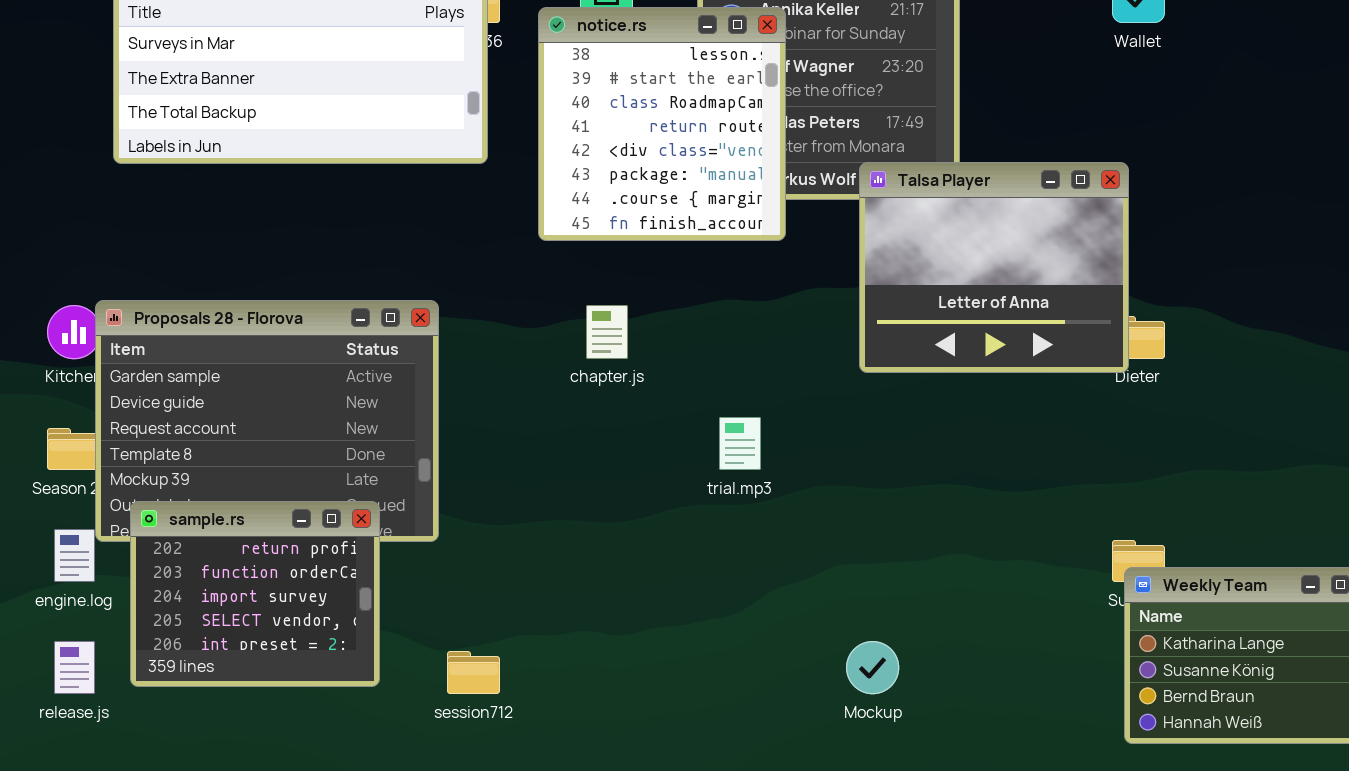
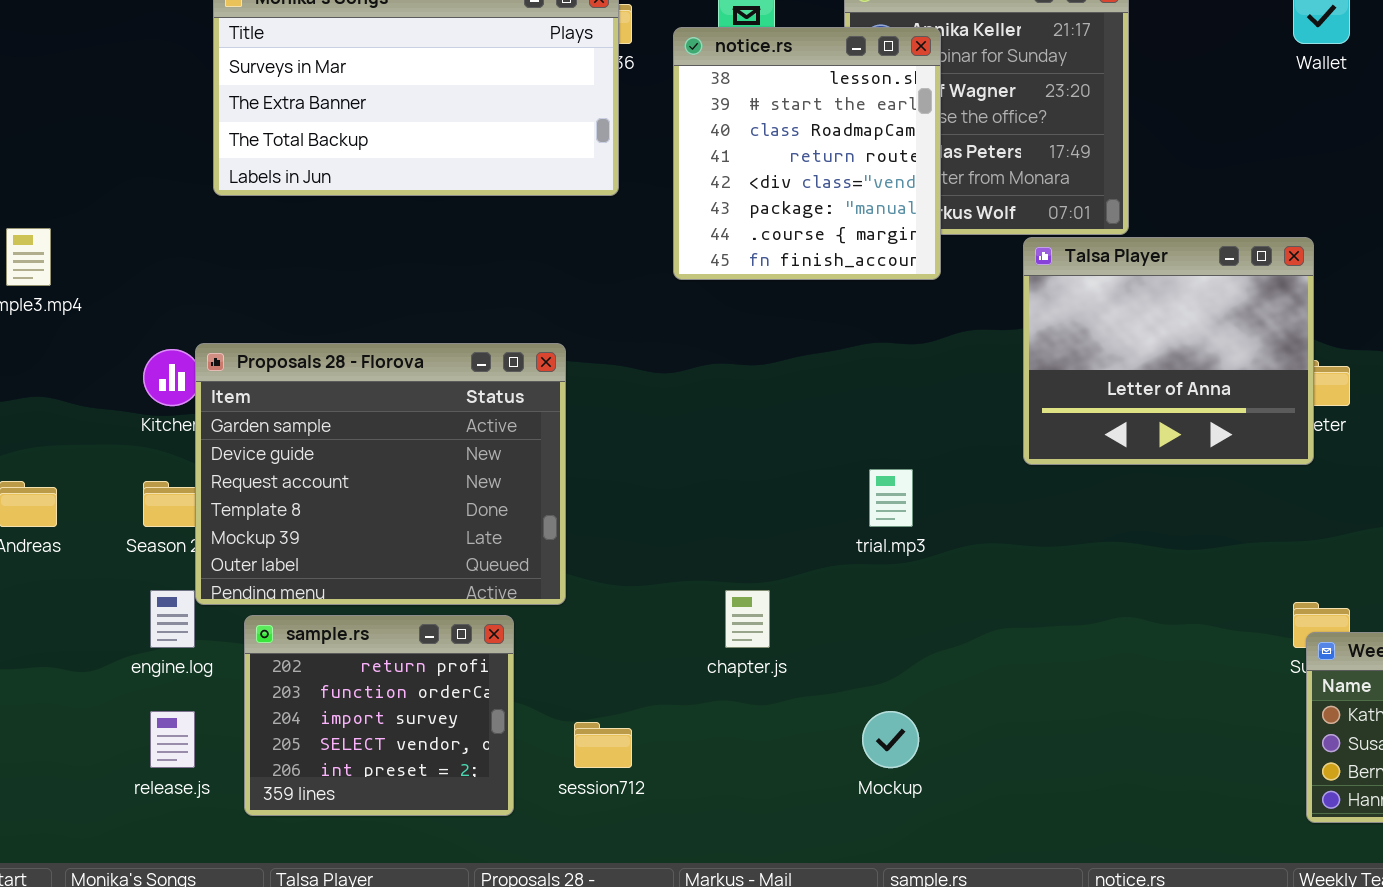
Talsa Player: [859,162,1129,373] -> [1023,237,1314,465], moved
chapter.js: [586,305,628,359] -> [725,590,770,648], moved
sample.rs: [130,501,380,687] -> [244,615,514,816], moved
Mockup: [846,641,899,694] -> [862,711,919,768], moved

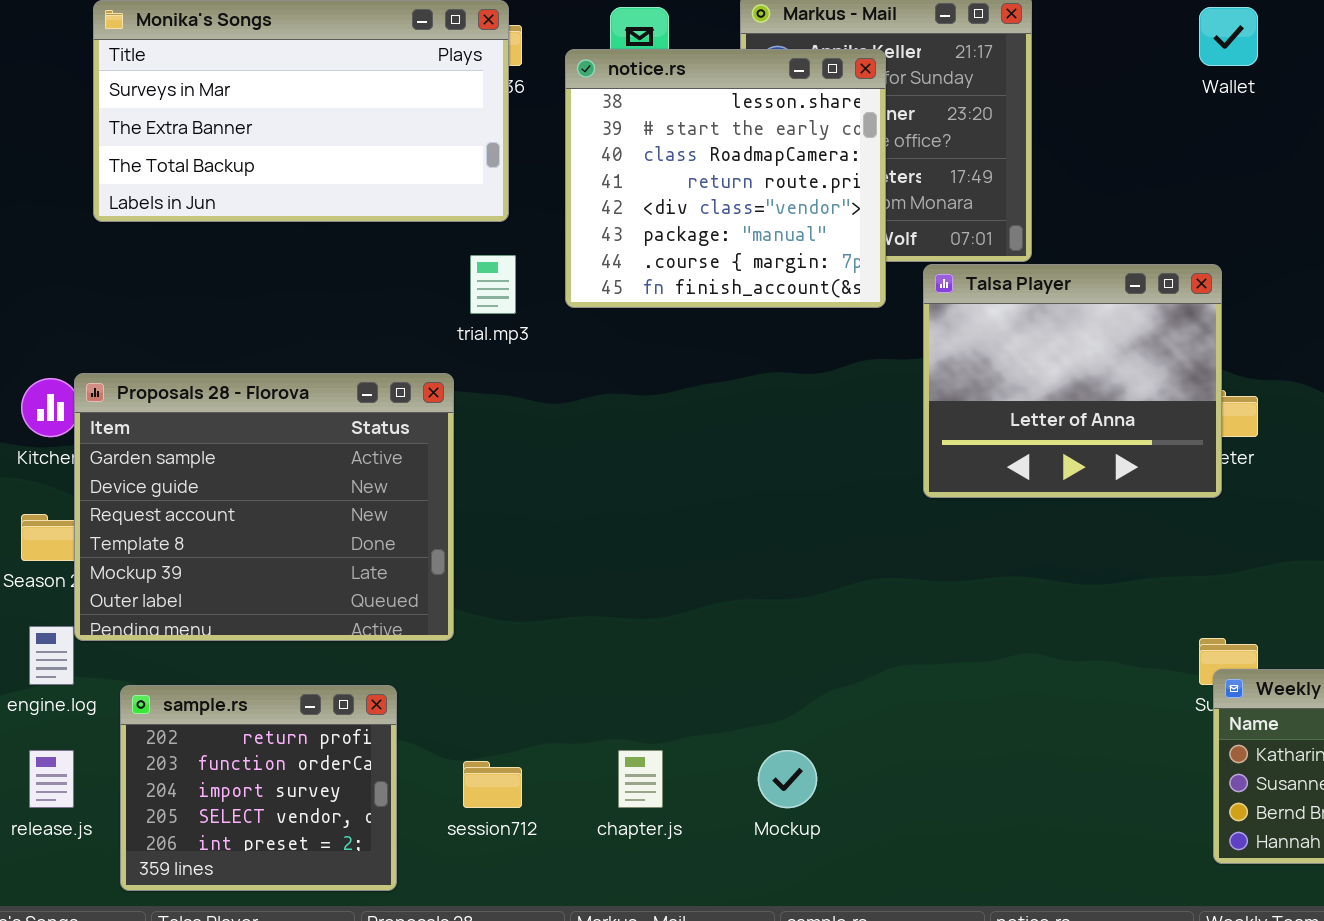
notice.rs: [673,27,941,280] -> [565,49,886,308], resized
trial.mp3: [869,469,913,527] -> [470,255,516,314], moved
chapter.js: [725,590,770,648] -> [618,750,663,808], moved
sample.rs: [244,615,514,816] -> [120,685,397,891], moved

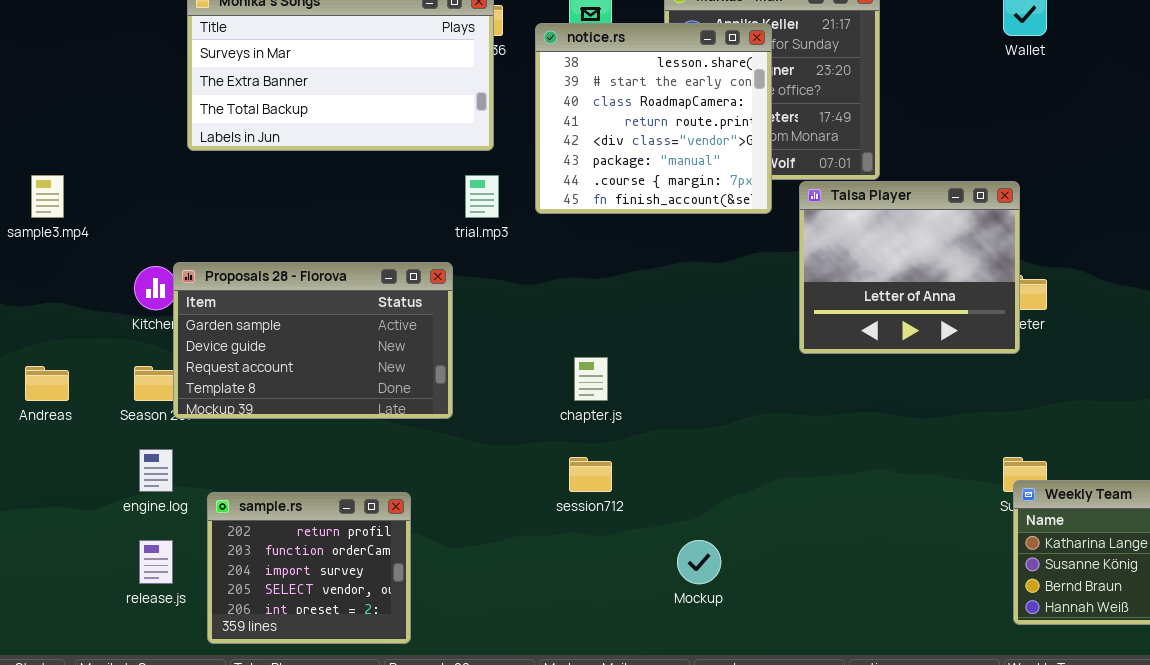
Proposals 28 - Florova: [74,373,454,641] -> [173,262,453,419], resized
chapter.js: [618,750,663,808] -> [574,357,608,401], moved
session712: [463,761,522,808] -> [569,457,612,492], moved

